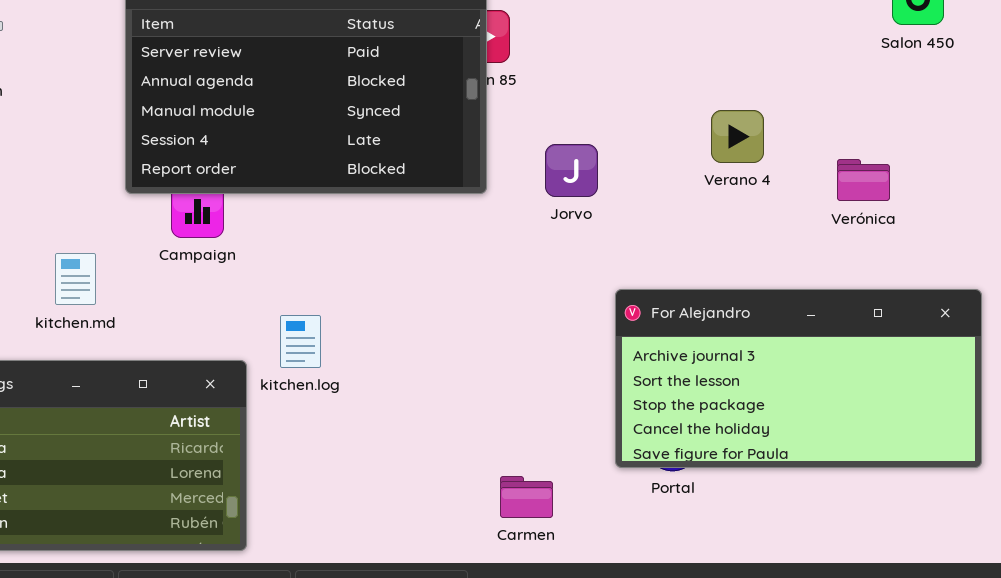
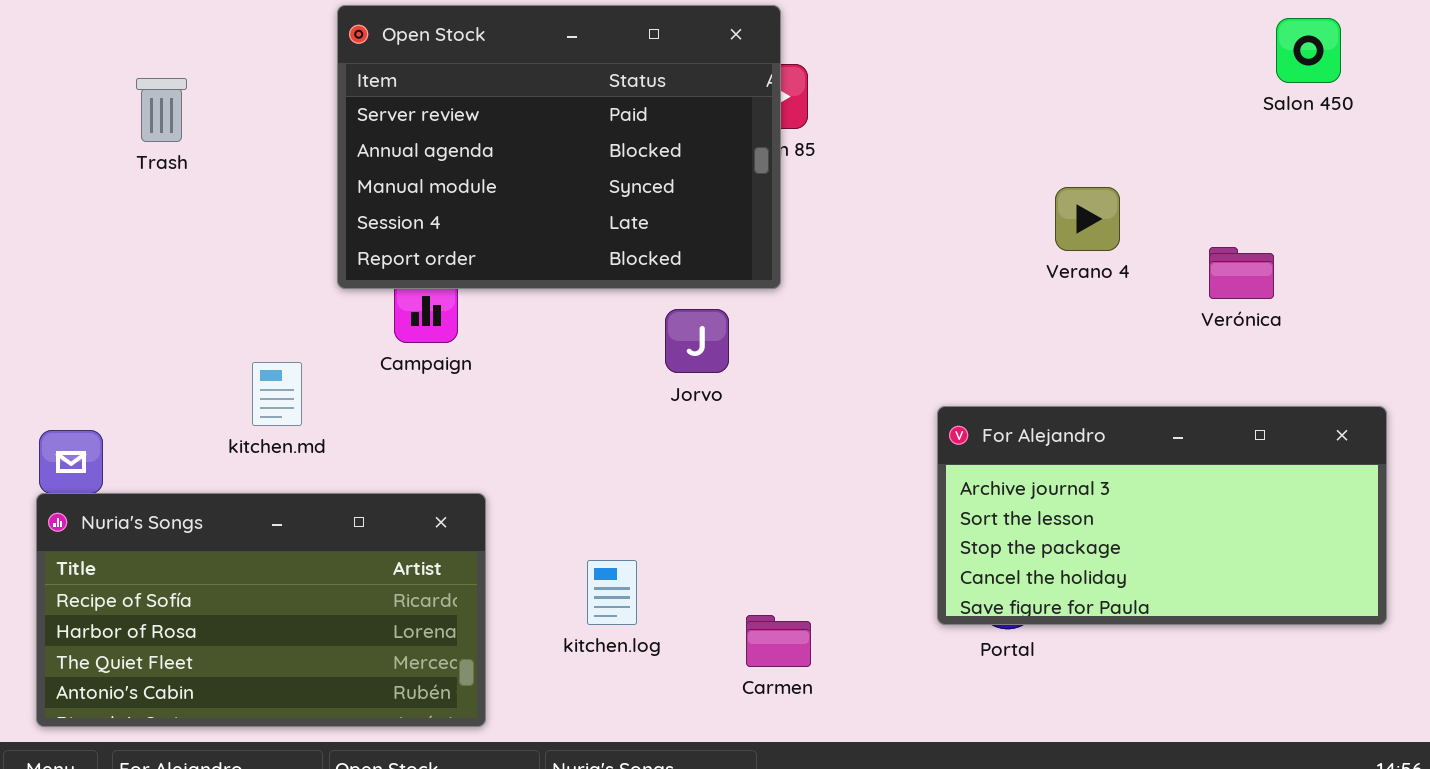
Jorvo: [545,144,598,197] -> [665,309,729,373], moved
kitchen.log: [280,315,321,368] -> [587,560,637,625], moved
Carmen: [500,476,553,518] -> [746,615,811,667], moved

